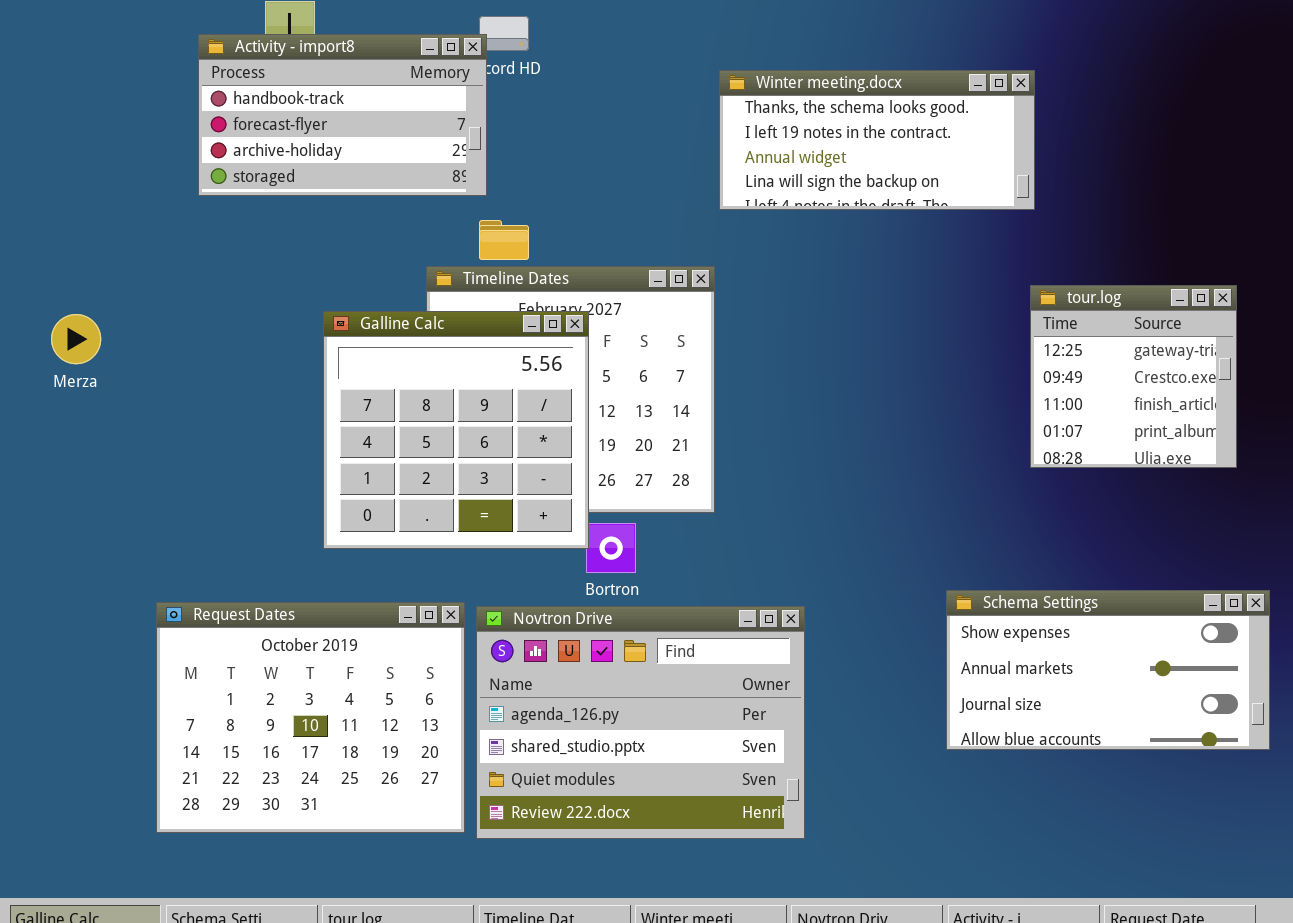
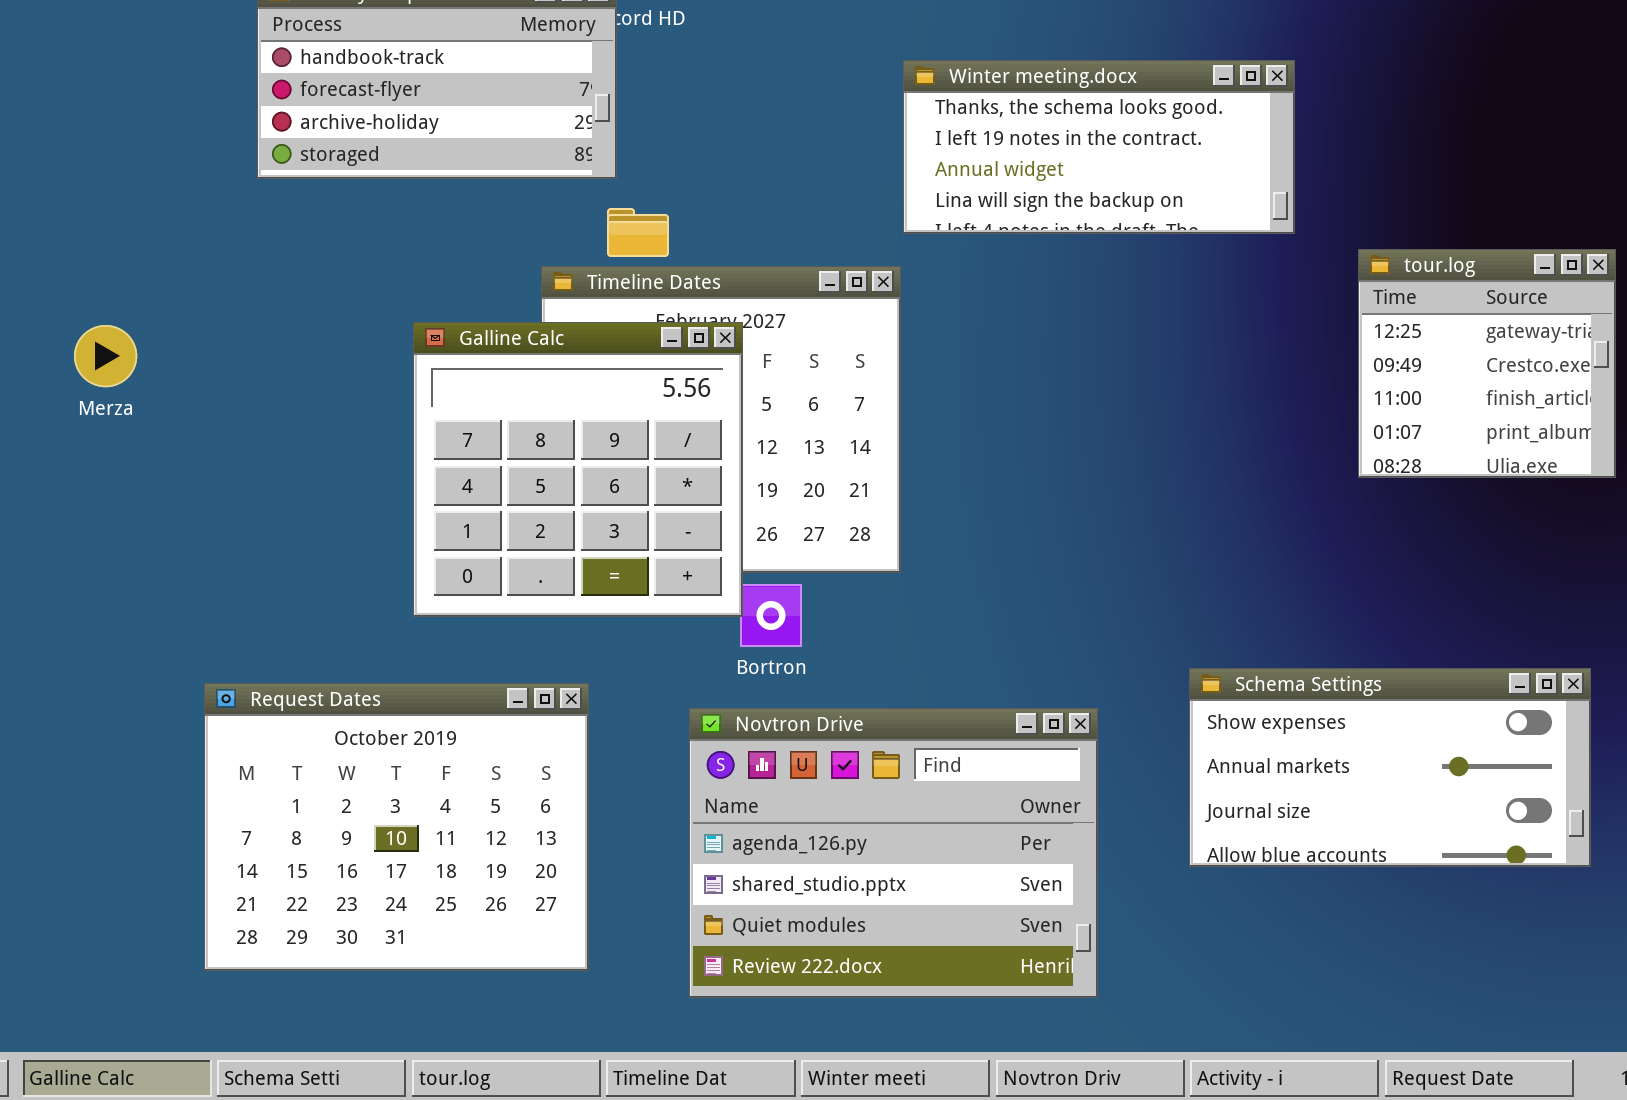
Winter meeting.docx: [719,70,1035,210] -> [903,60,1295,234], moved
tour.log: [1030,285,1237,468] -> [1358,249,1616,478], moved
Novtron Drive: [476,606,805,839] -> [689,708,1098,998], moved

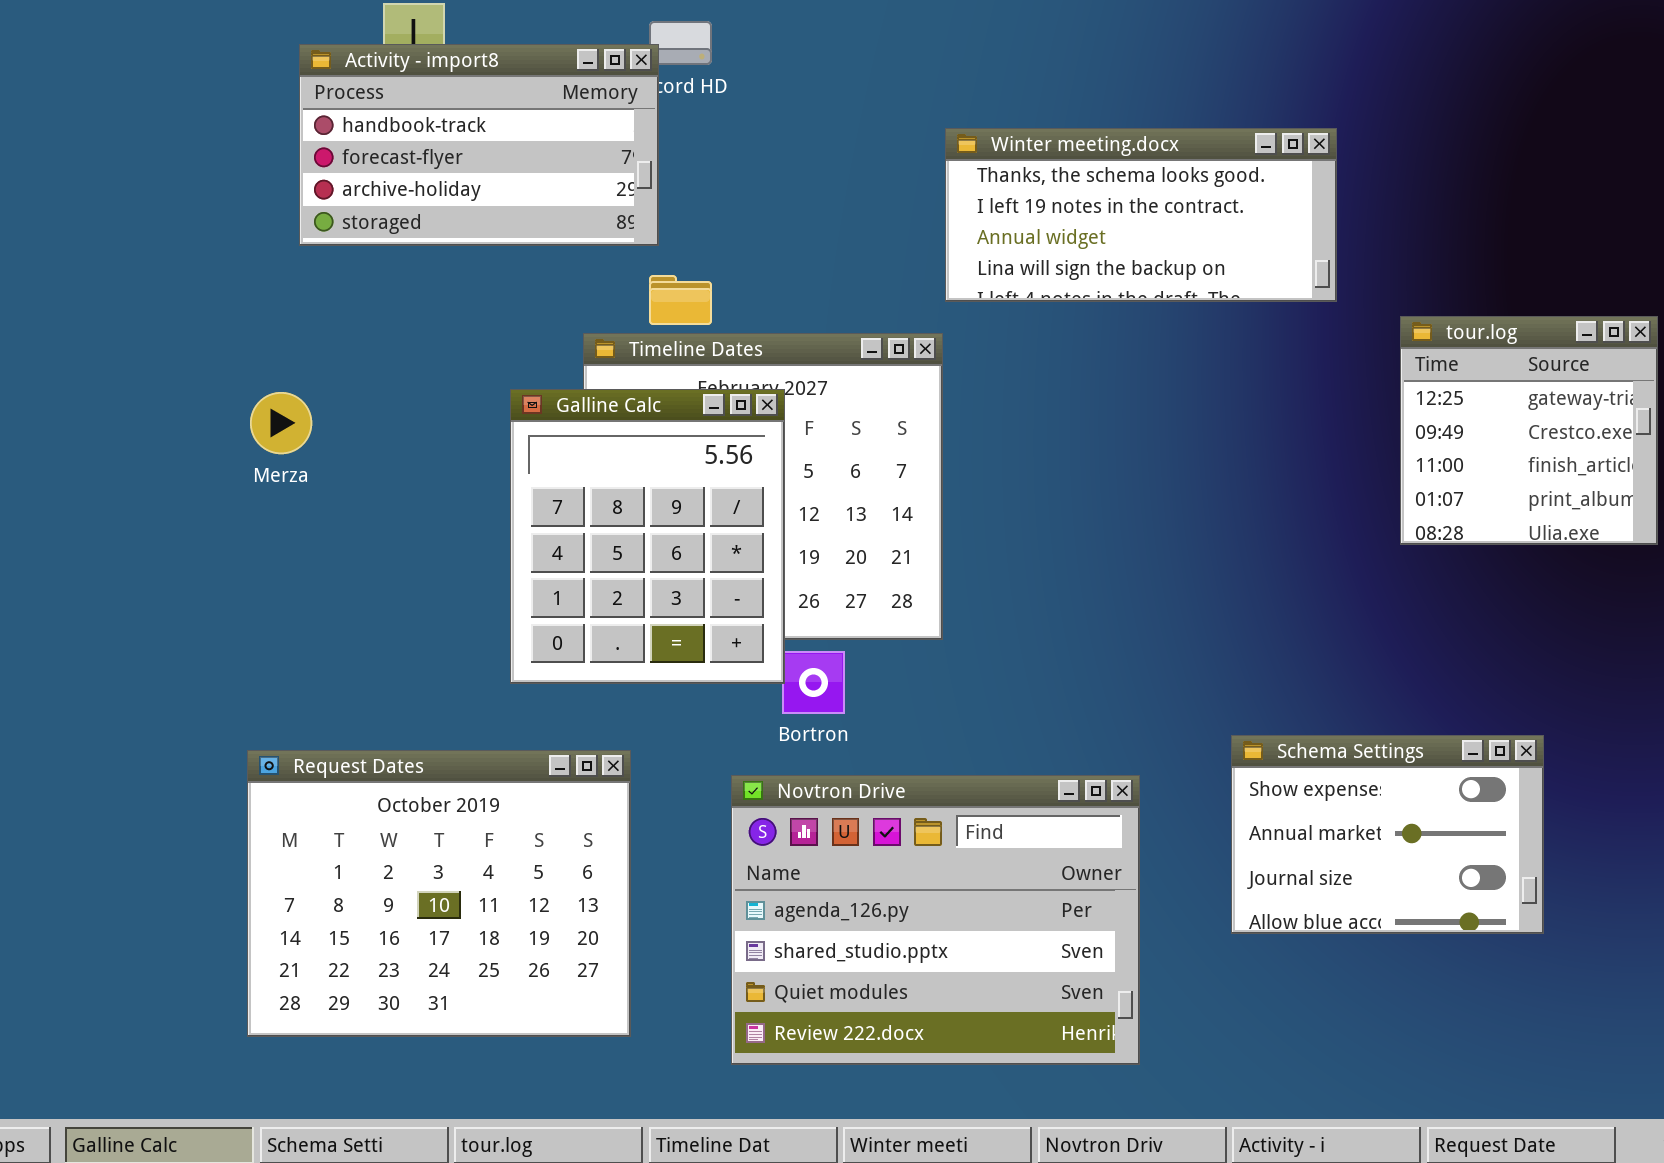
Galline Calc: [413,322,743,617] -> [510,389,785,684], resized
Merza: [74,325,137,387] -> [250,392,312,454], moved
Schema Settings: [1189,668,1591,867] -> [1231,735,1544,934], resized

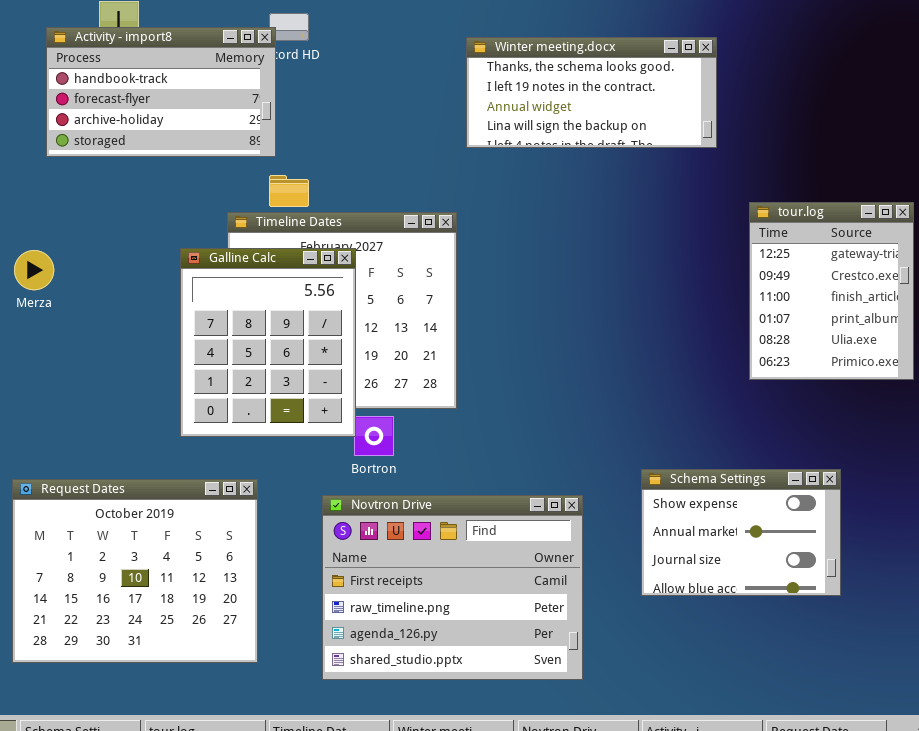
Winter meeting.docx: [945,128,1337,302] -> [466,37,717,148], moved
tour.log: [1400,316,1658,545] -> [749,202,914,380], resized
Novtron Drive: [731,775,1140,1065] -> [322,495,583,680], scrolled up 2 rows

